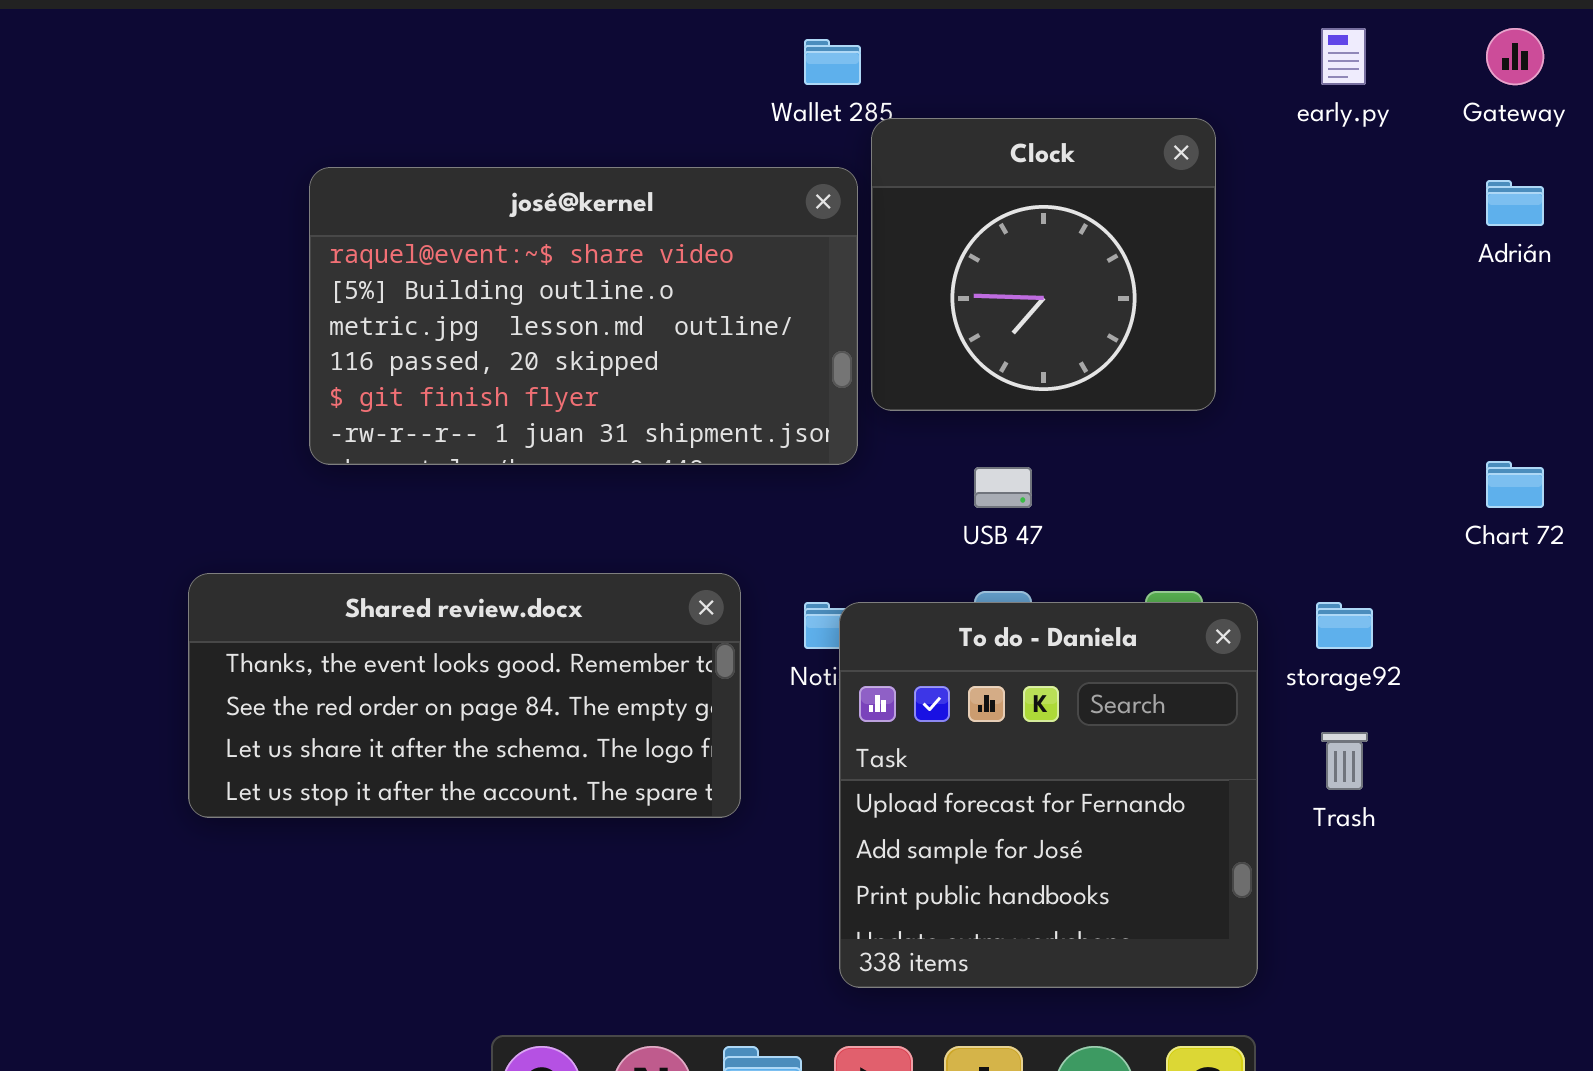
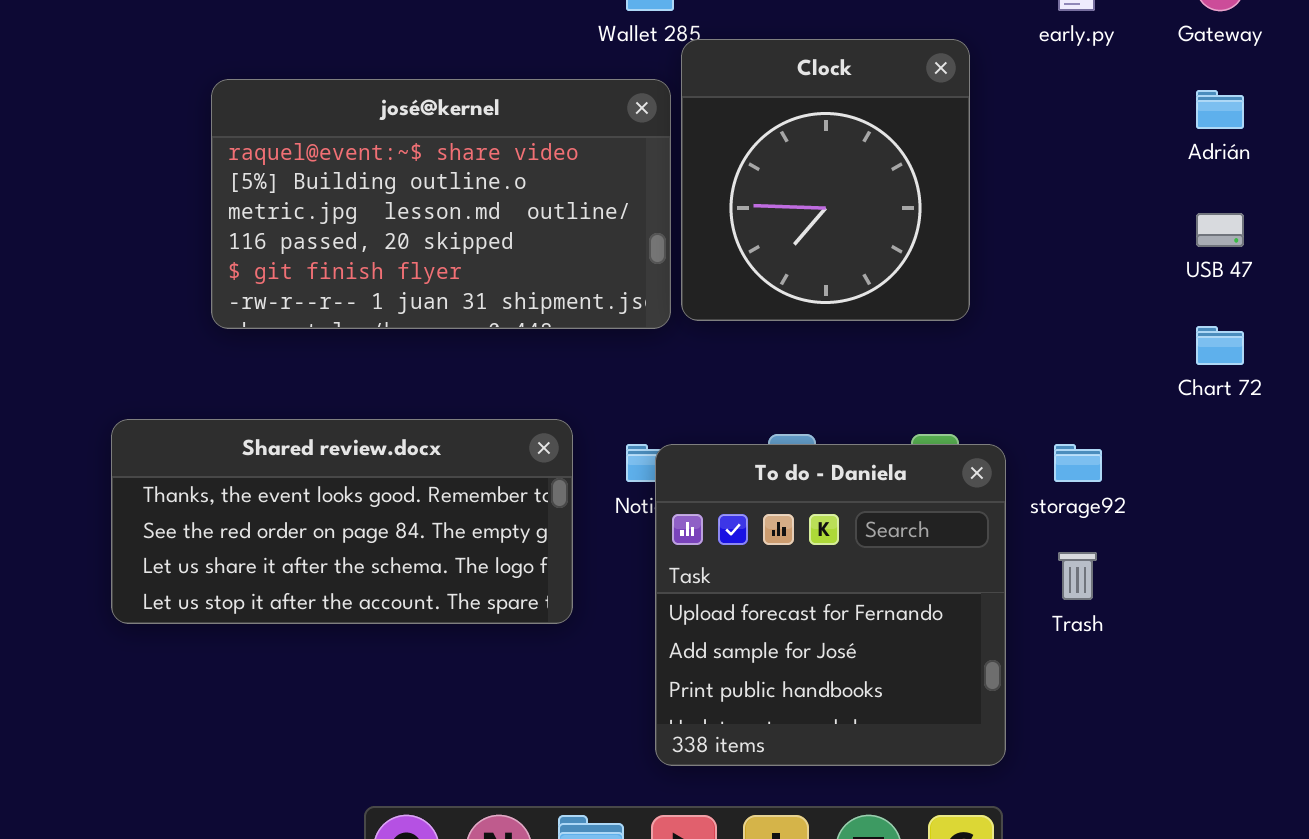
Clock: [871,118,1216,411] -> [681,39,970,321], resized
USB 47: [974,467,1032,508] -> [1196,213,1244,247], moved

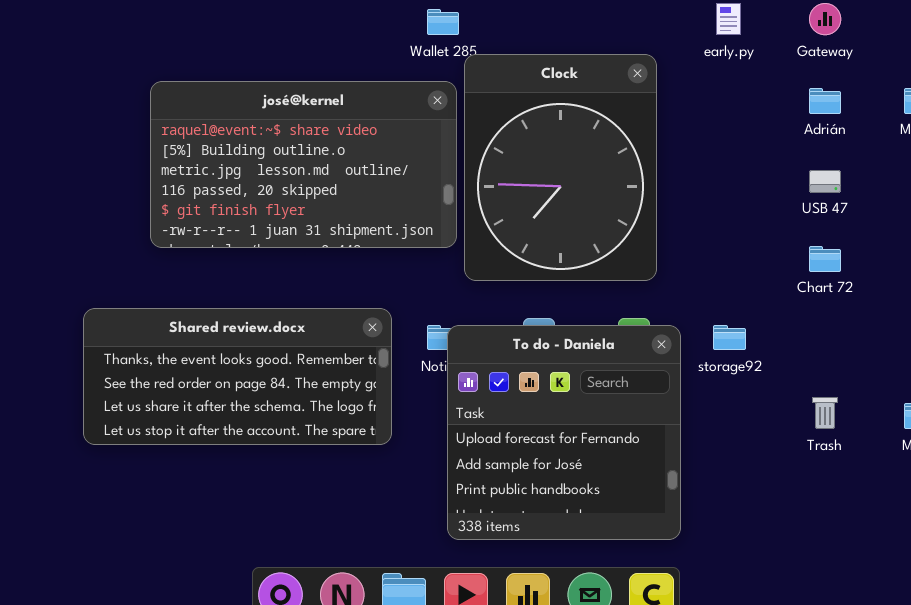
Clock: [681,39,970,321] -> [464,54,657,281], resized
Trash: [1058,552,1097,600] -> [812,397,838,429], moved

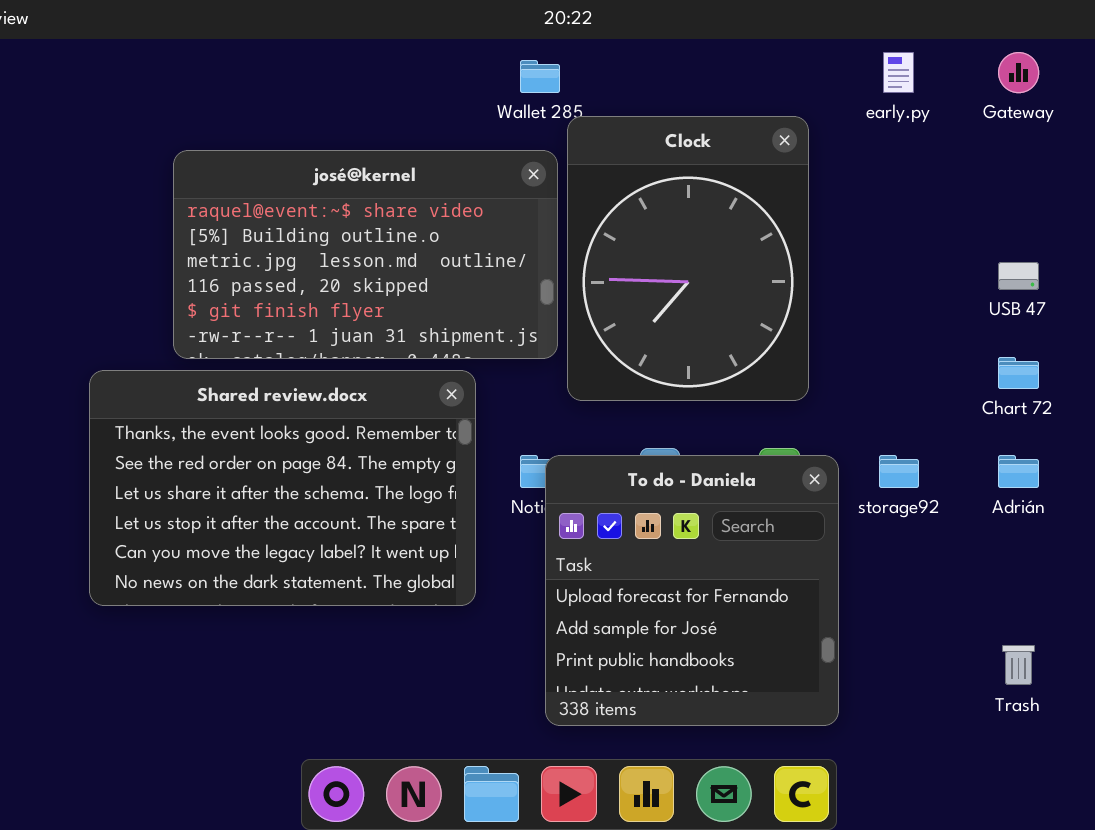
Adrián: [809,88,841,114] -> [998,455,1039,488], moved
Shared review.docx: [83,308,392,445] -> [89,370,476,606], resized
Trash: [812,397,838,429] -> [1002,645,1035,685], moved

